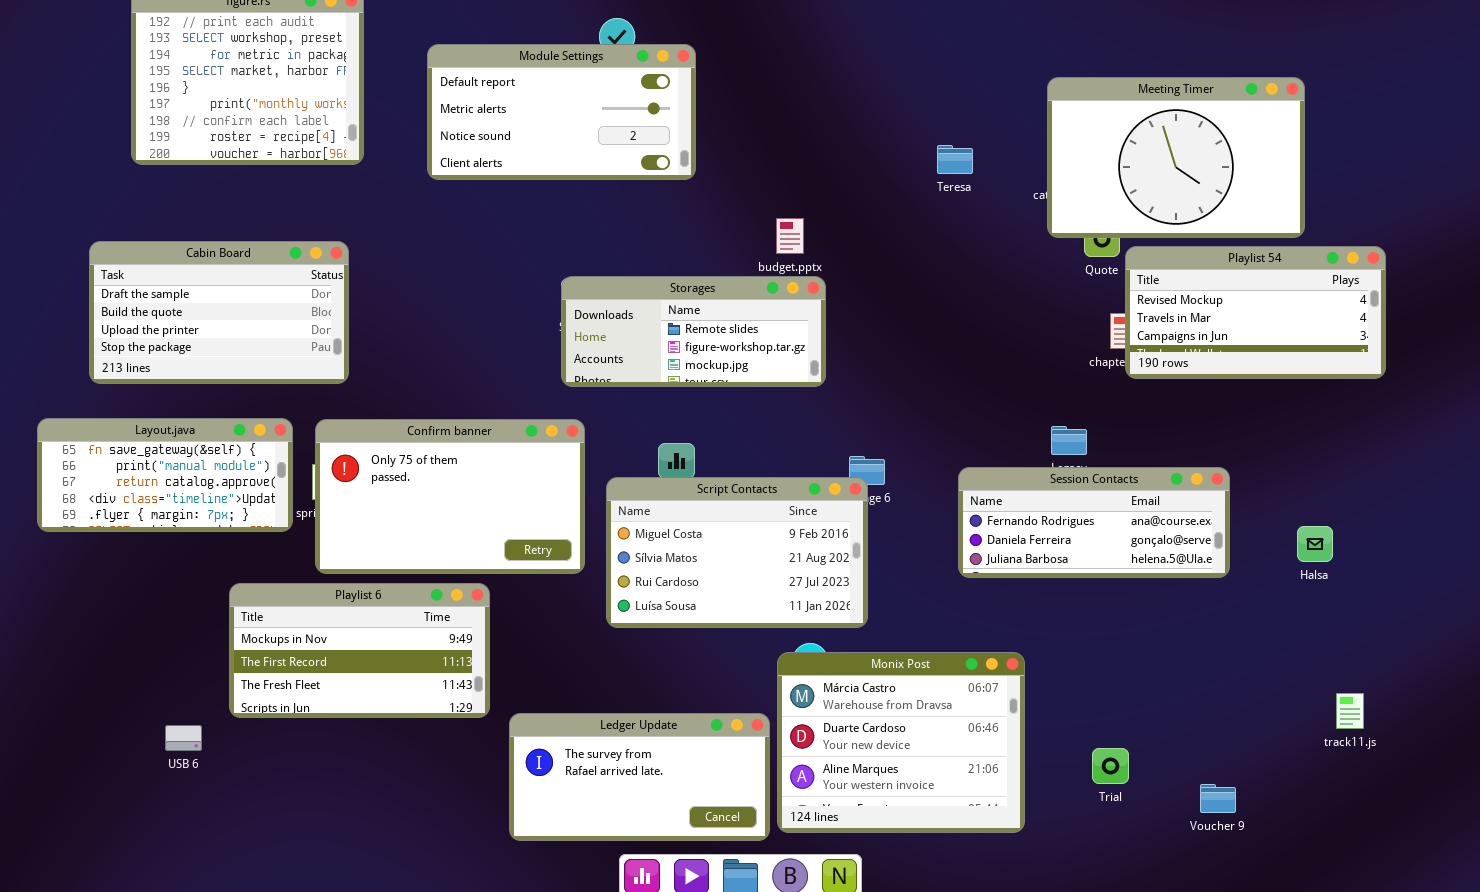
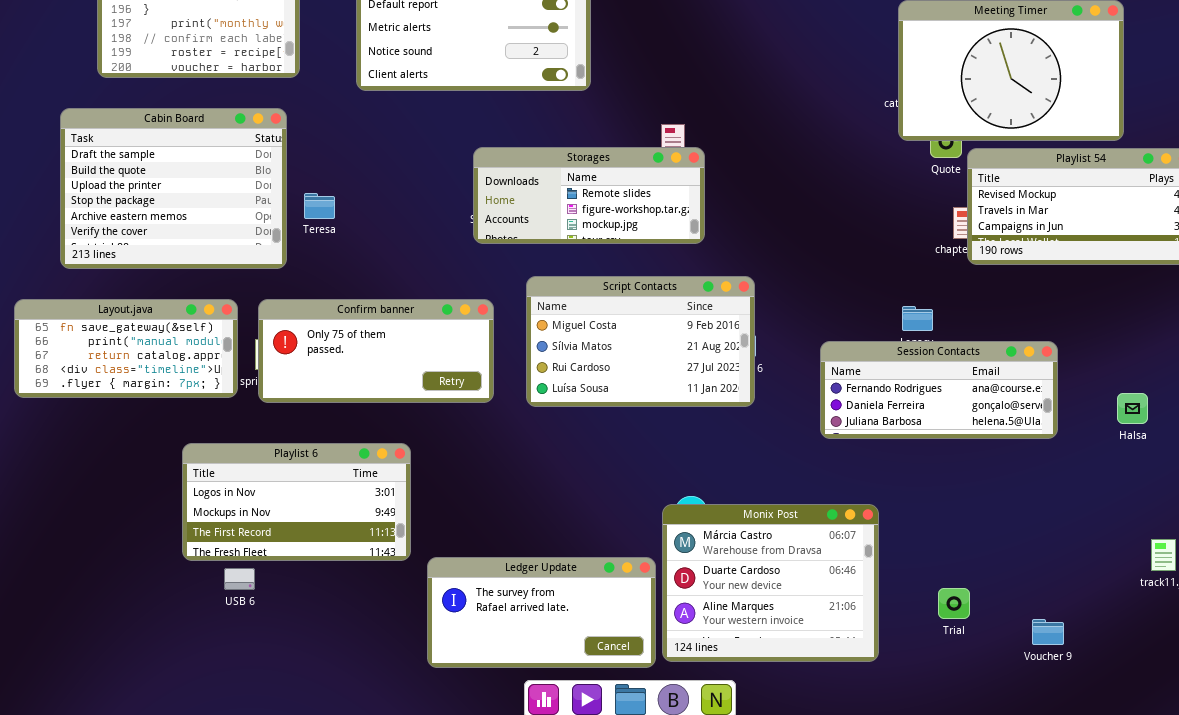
Teresa: [937,145,973,174] -> [304,193,335,219], moved
Cabin Board: [89,241,349,384] -> [60,108,287,269], resized
Storages: [561,276,826,387] -> [473,147,705,244], moved
Confirm banner: [315,419,585,574] -> [258,299,494,403], resized
Script Contacts: [606,477,868,628] -> [526,276,755,407], moved
Playlist 6: [229,583,490,718] -> [182,443,411,561], scrolled up 1 row
USB 6: [165,725,202,751] -> [224,568,255,590], moved

